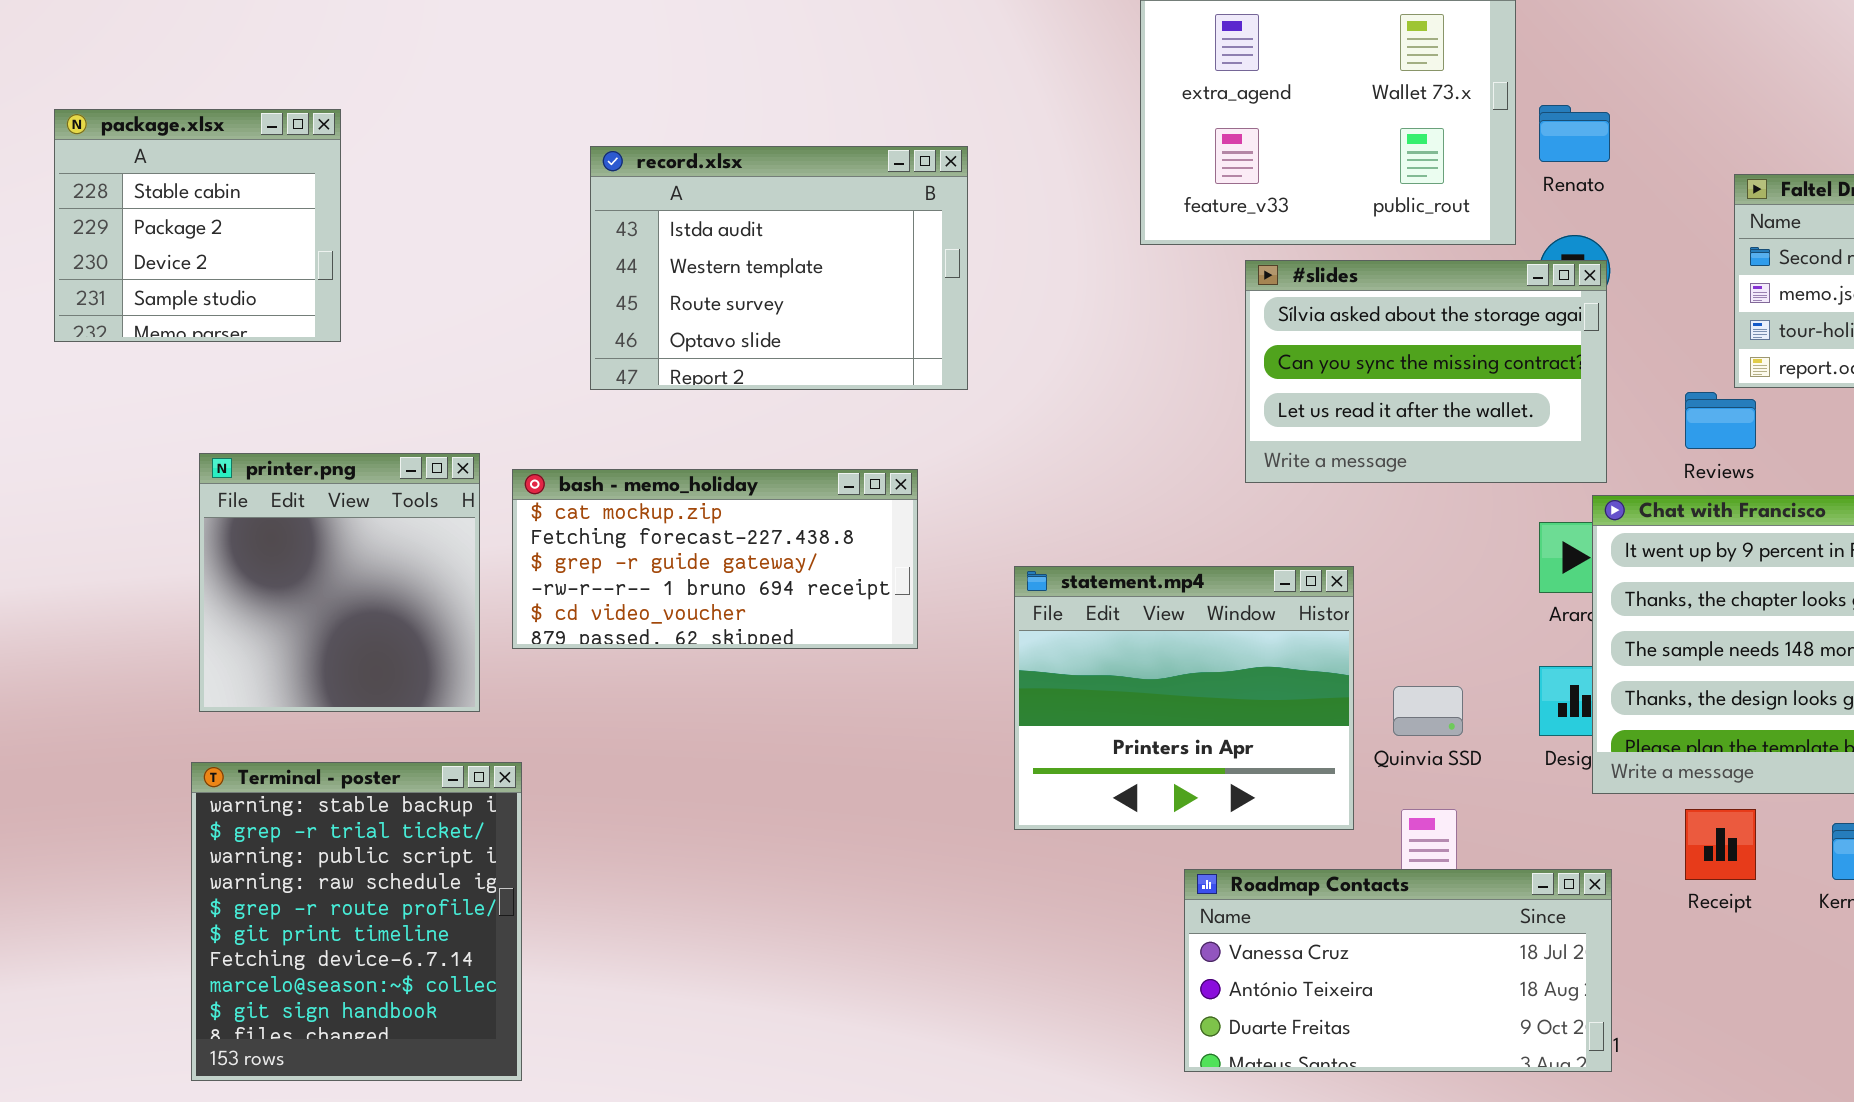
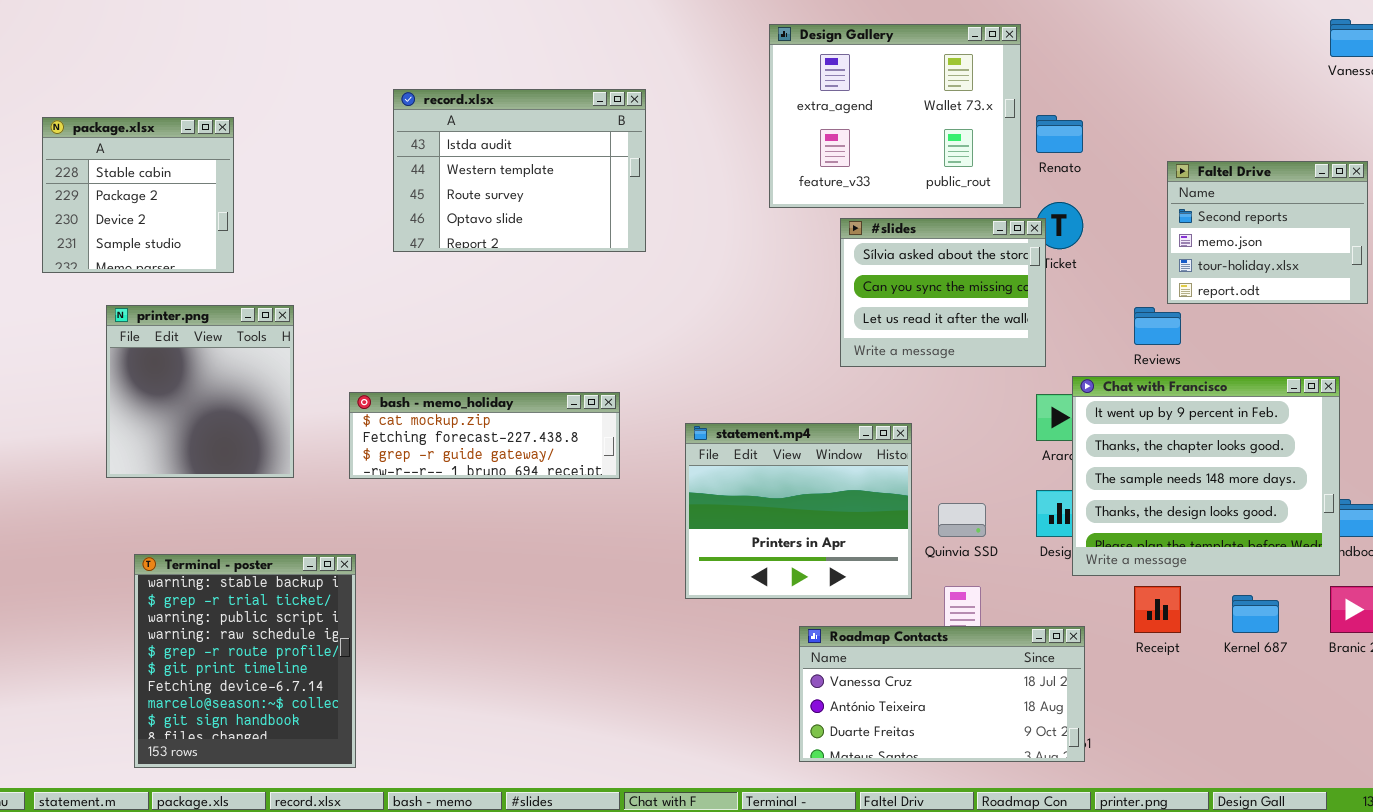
record.xlsx: [590,146,968,390] -> [393,89,646,252], moved
#slides: [1245,260,1607,483] -> [840,218,1046,367], resized
printer.png: [199,453,480,712] -> [106,305,294,478], moved
bash - memo_holiday: [512,469,918,649] -> [349,392,620,479], resized

